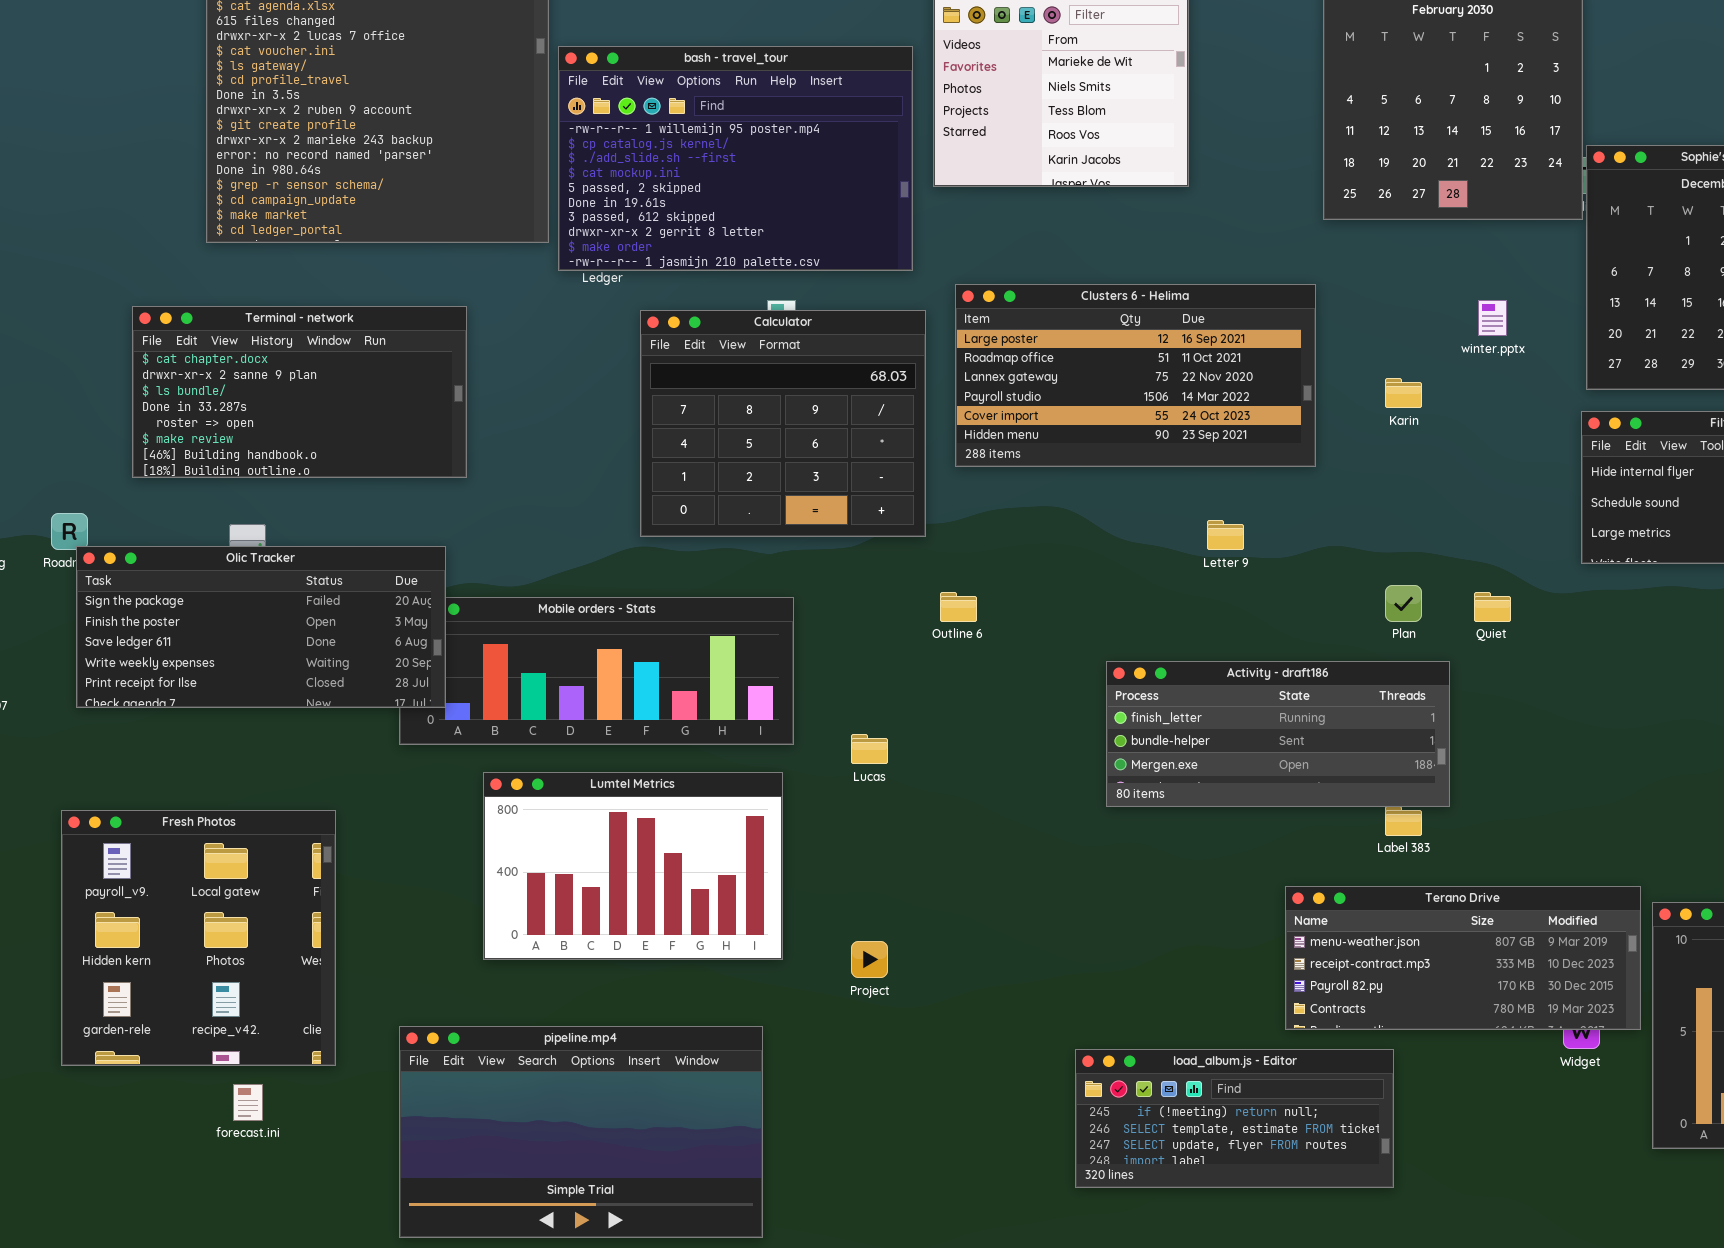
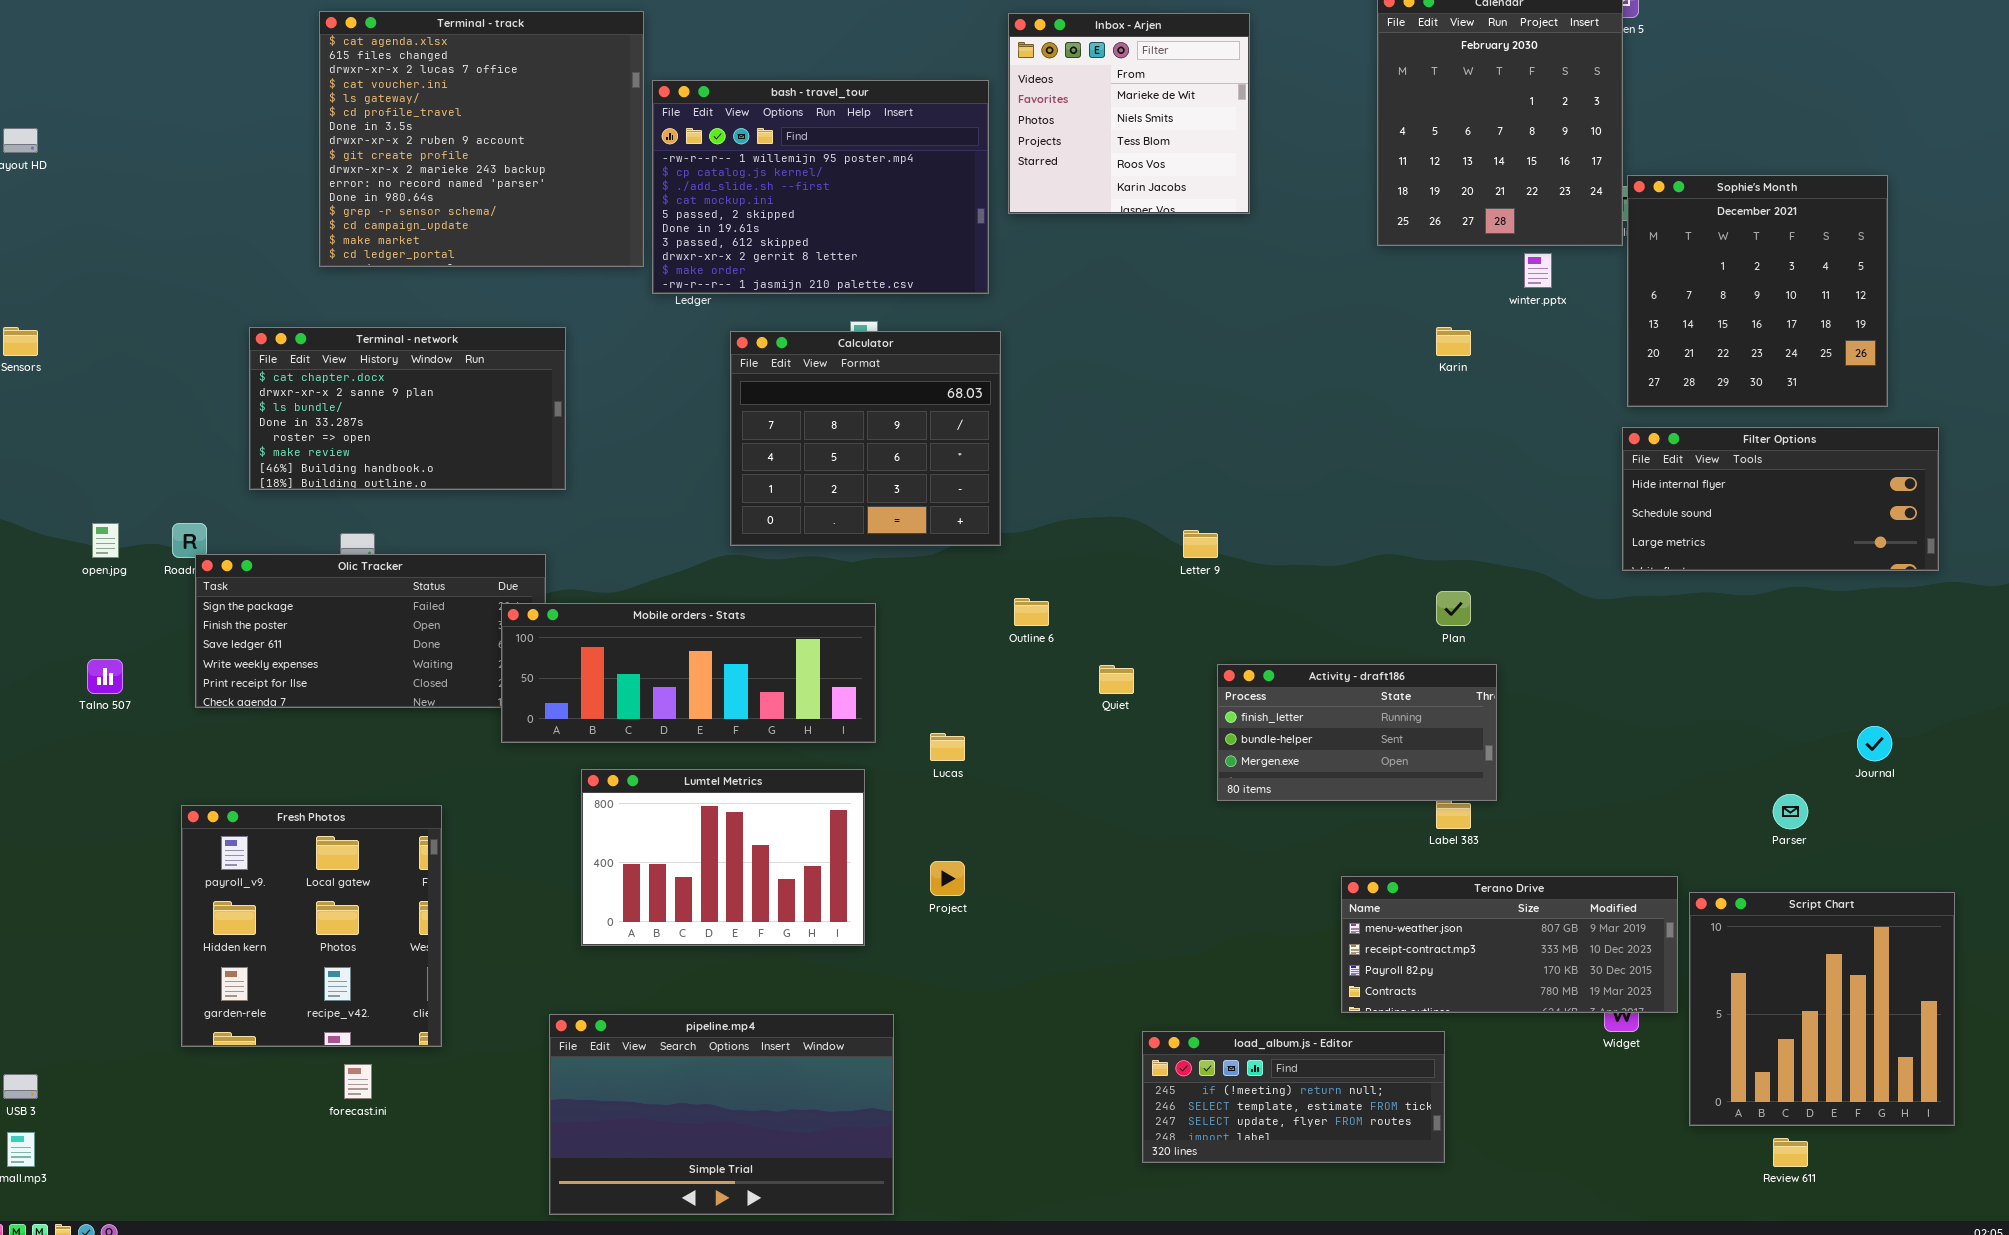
Clusters 6 - Helima: [955,284,1316,467] -> none, closed
winter.pptx: [1478,300,1507,336] -> [1524,253,1552,288], moved
Karin: [1385,378,1422,408] -> [1436,327,1471,356], moved
Letter 9: [1207,520,1244,550] -> [1183,530,1218,558], moved
Quiet: [1474,592,1511,622] -> [1099,665,1134,694], moved
Mobile orders - Stats: [399,597,794,745] -> [501,603,876,743], raised
Activity - draft186: [1106,661,1450,807] -> [1217,664,1497,801], resized
Project: [851,941,888,978] -> [930,861,965,896], moved
pipeline.mp4: [399,1026,763,1238] -> [549,1014,894,1215], moved

